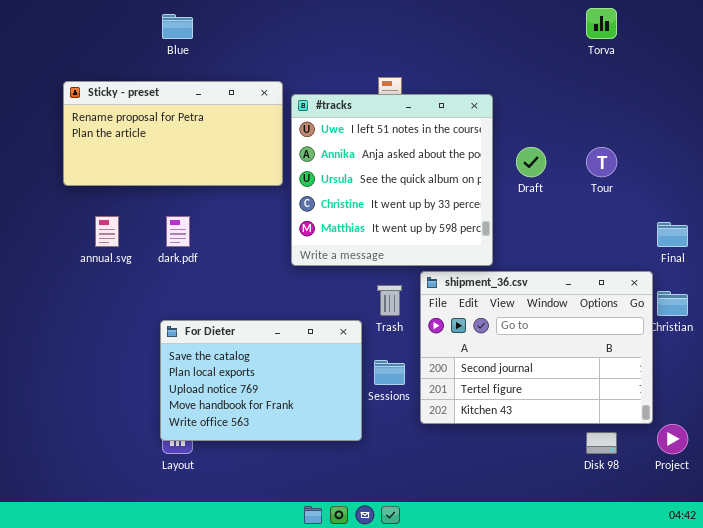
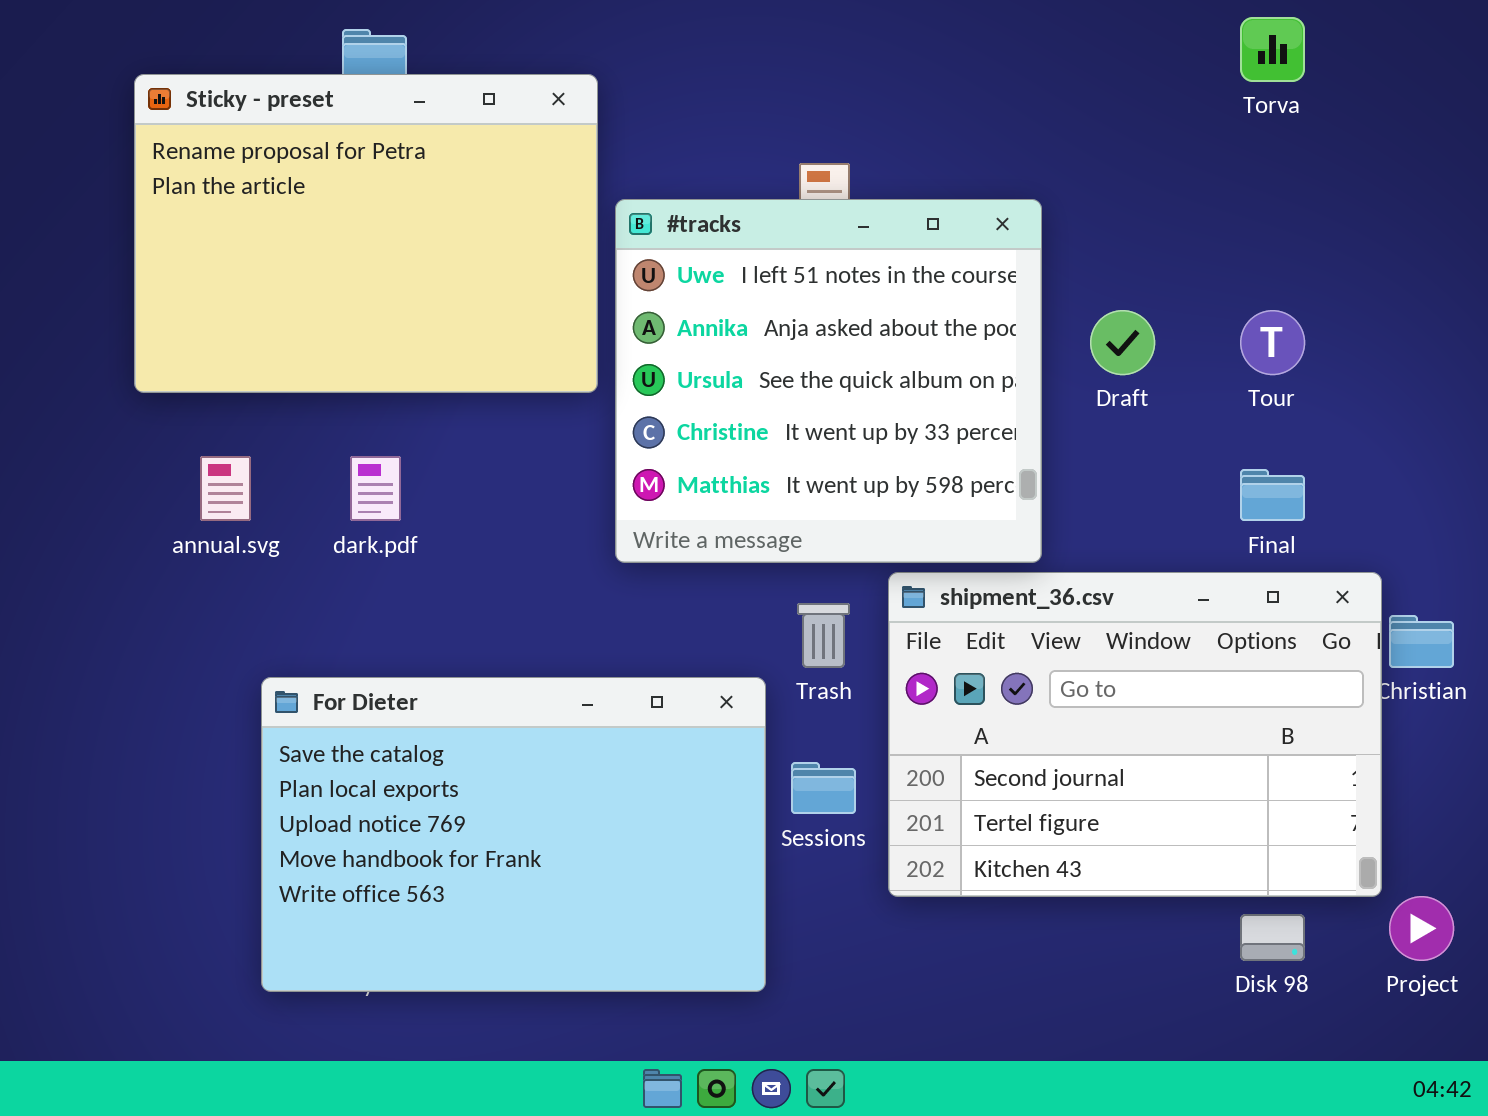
Sticky - preset: [63,81,283,186] -> [134,74,598,393], resized
Final: [657,222,688,247] -> [1240,469,1305,521], moved
For Dieter: [160,320,362,441] -> [261,677,766,992], resized

